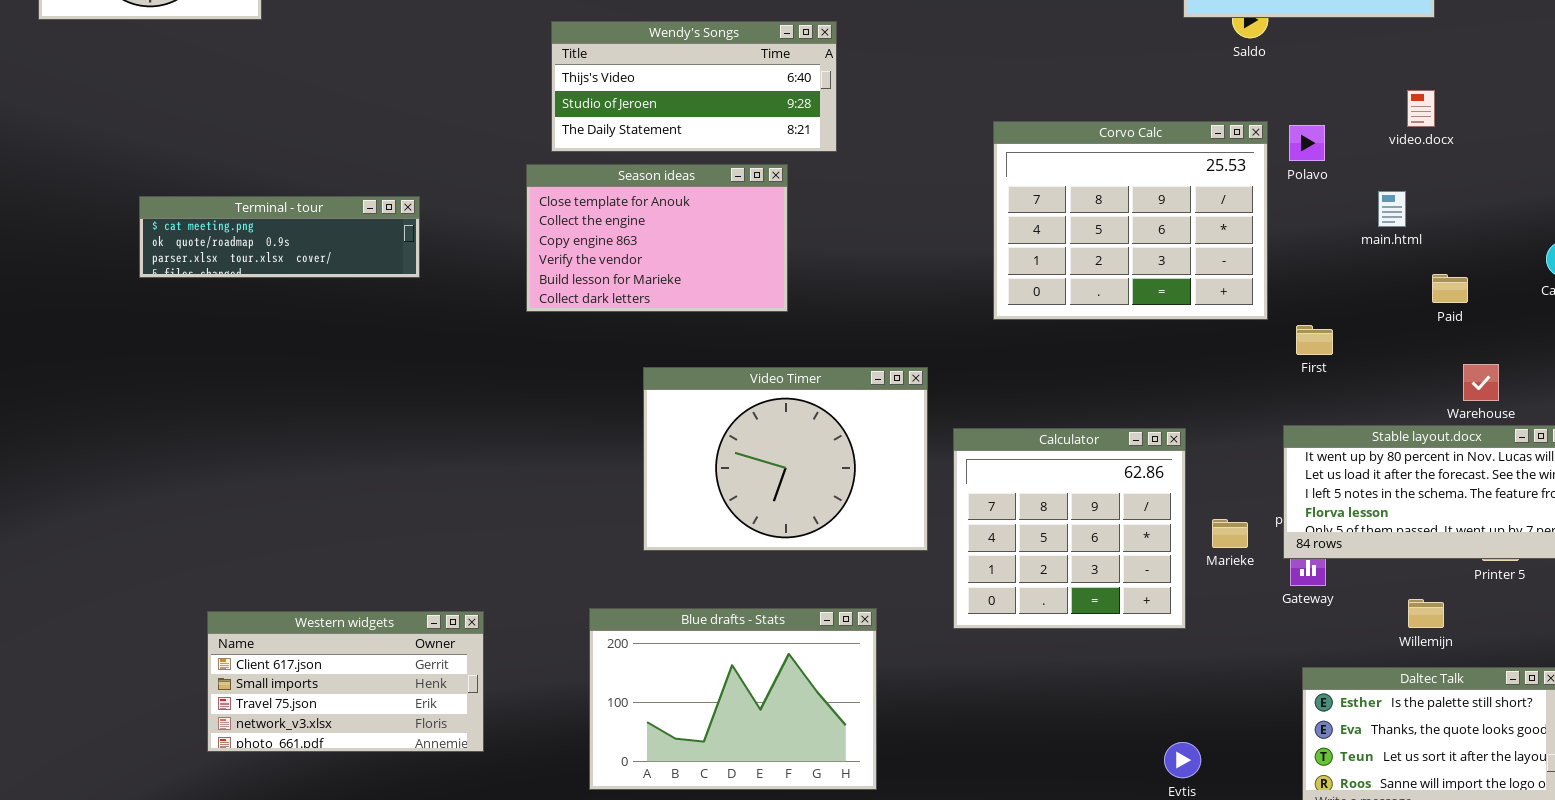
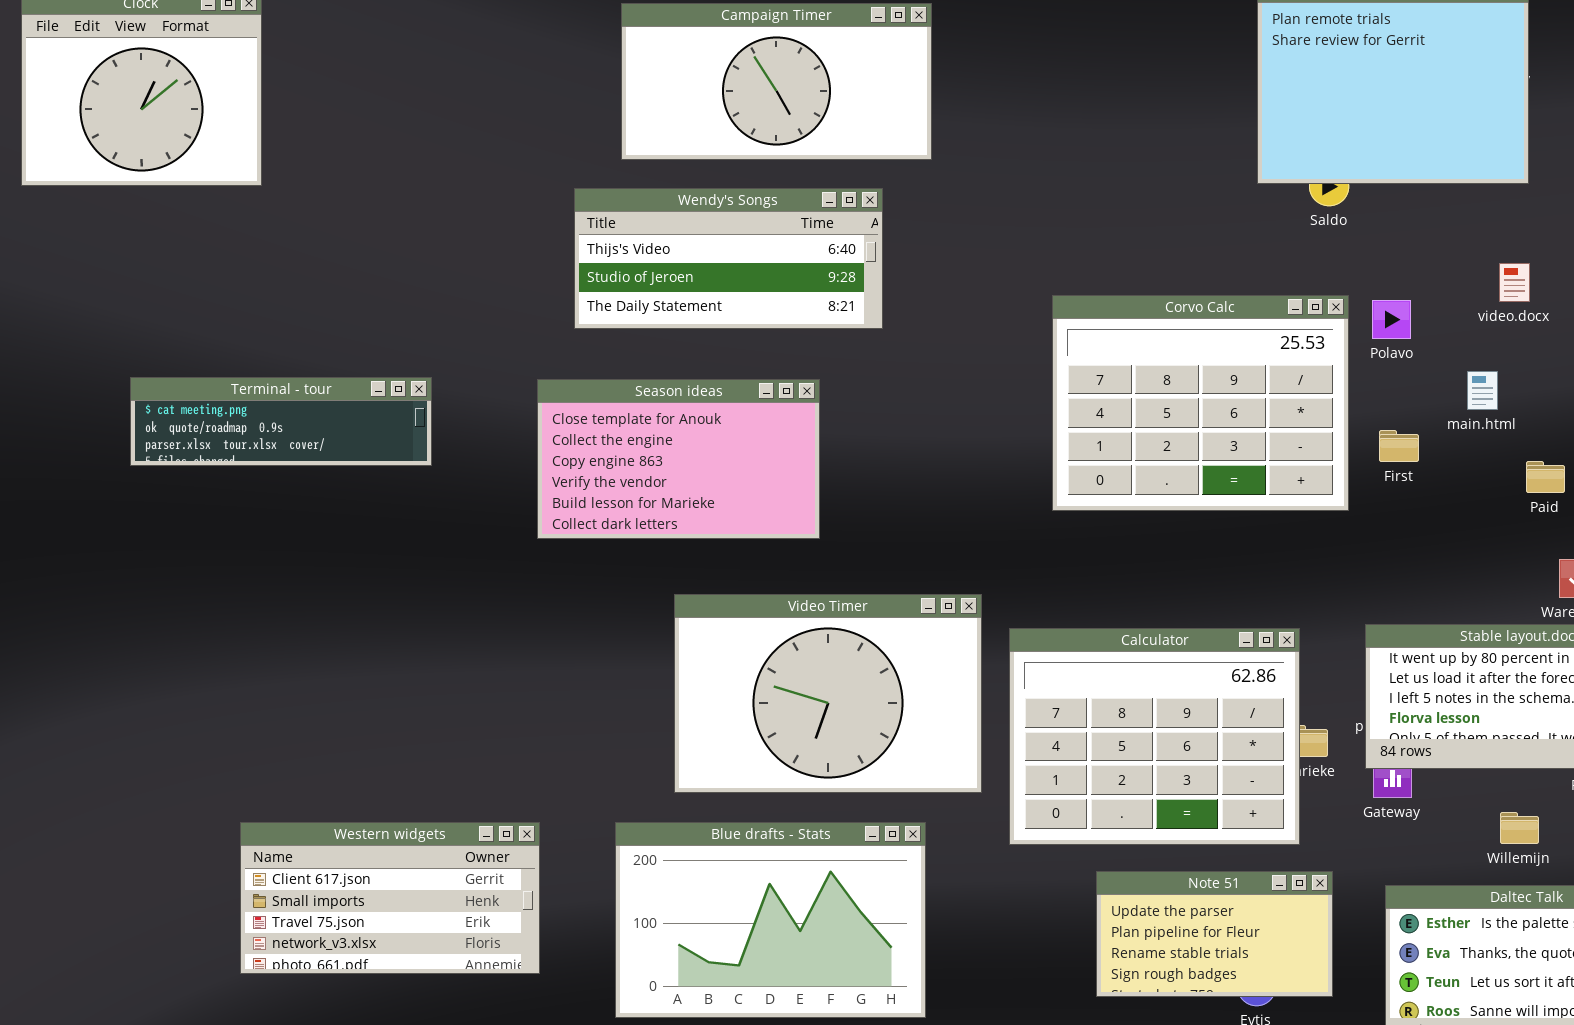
Season ideas: [526,164,788,312] -> [537,379,820,539], moved
First: [1296,325,1333,355] -> [1379,430,1419,462], moved
Video Timer: [643,367,928,551] -> [674,594,982,793], moved
Calculator: [953,428,1186,629] -> [1009,628,1300,845], resized
Western widgets: [207,611,484,752] -> [240,822,540,974], moved
Note 51: none -> [1096,871,1333,997], opened

